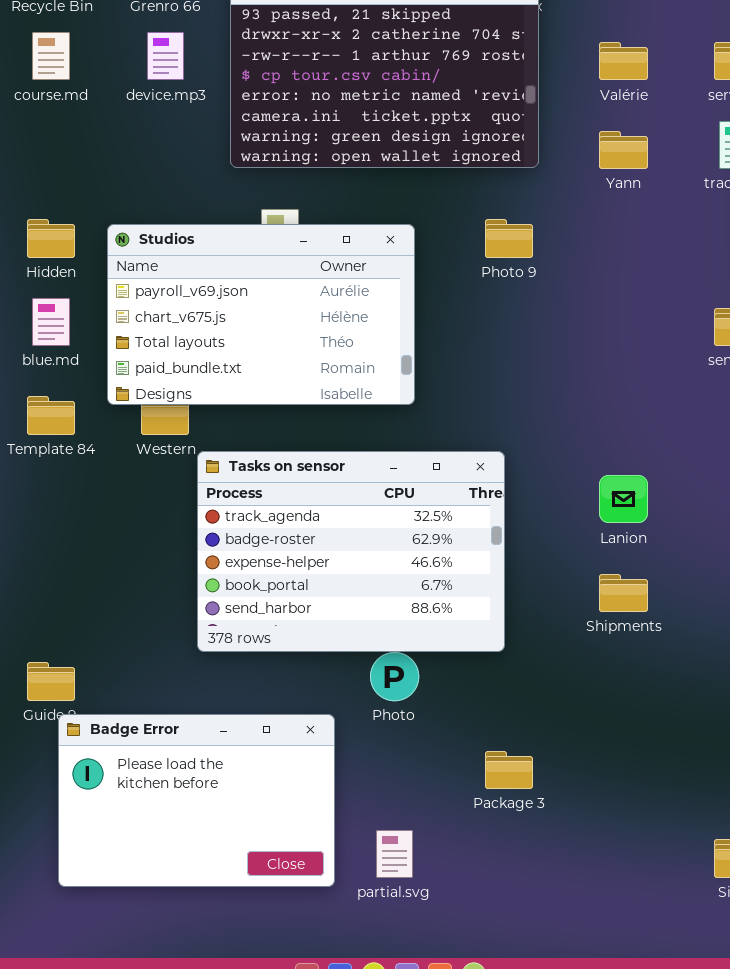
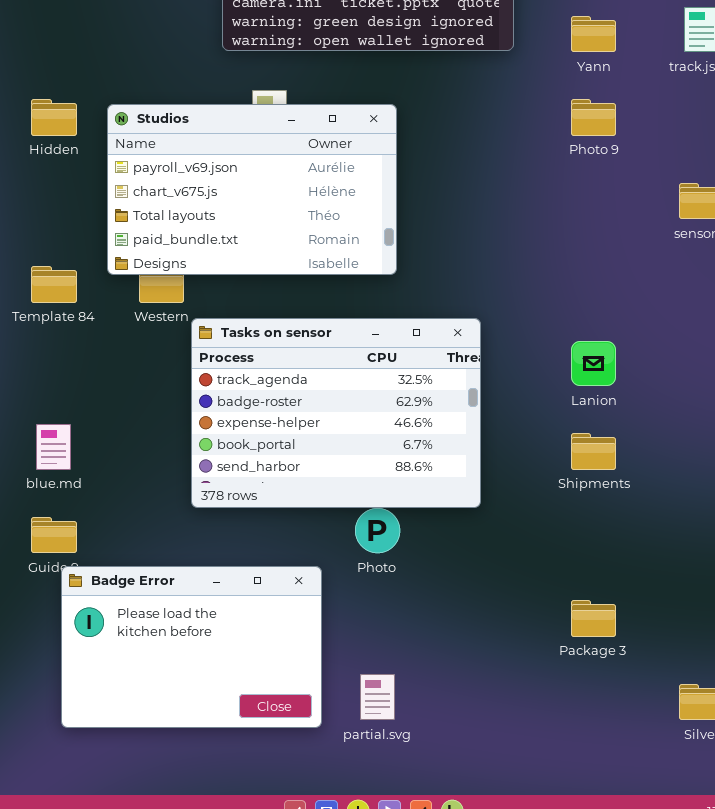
Photo 9: [485,219,533,258] -> [571,99,616,136], moved
blue.md: [32,298,70,346] -> [36,424,71,470], moved
Package 3: [485,751,533,789] -> [571,600,616,637], moved

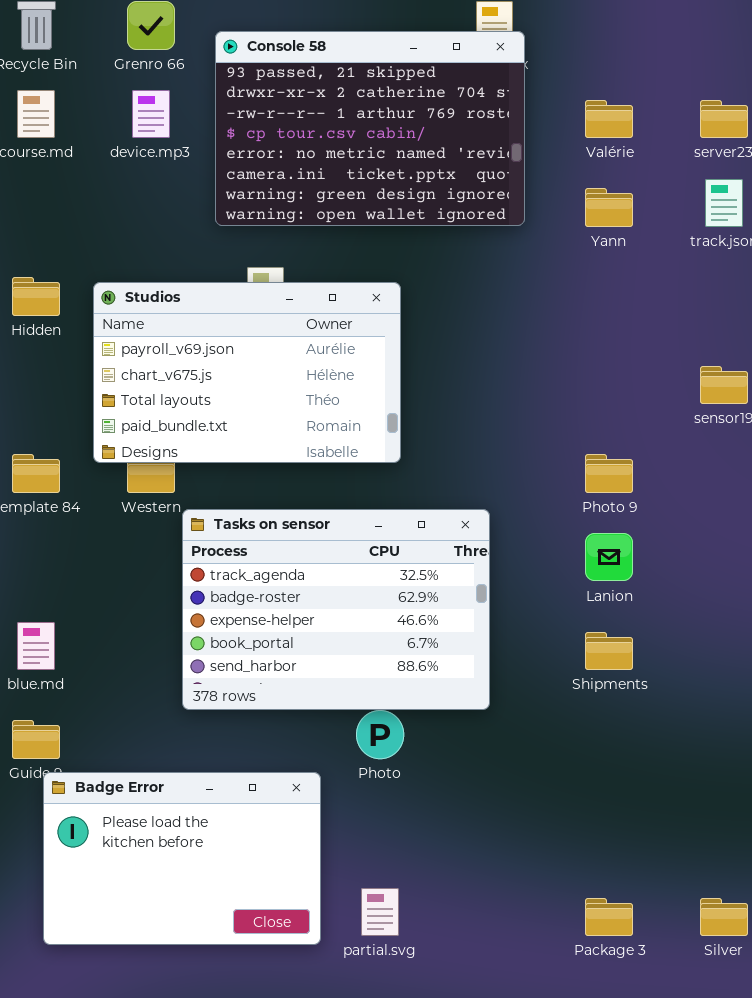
Photo 9: [571,99,616,136] -> [585,454,633,493], moved
Package 3: [571,600,616,637] -> [585,898,633,936], moved

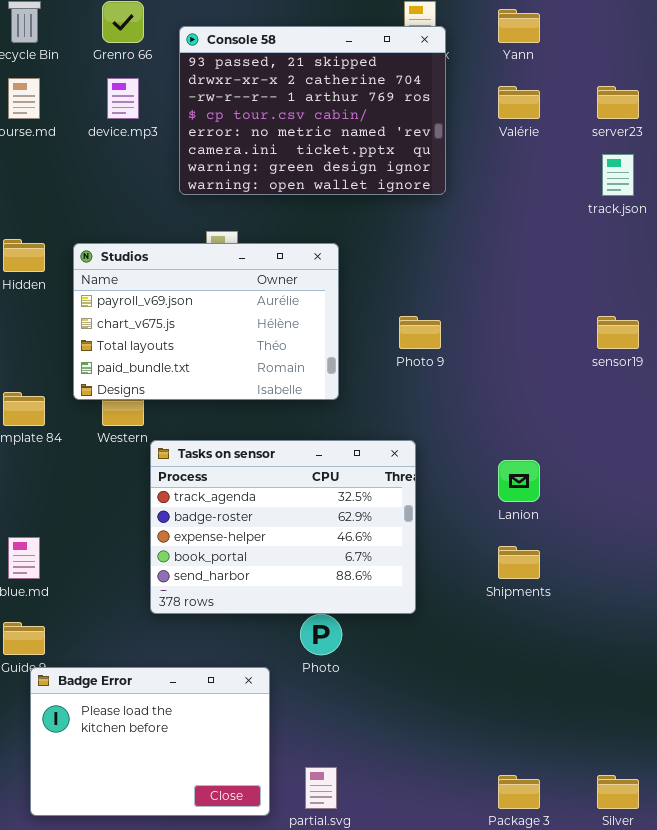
Yann: [585,188,633,227] -> [498,9,540,43], moved
Photo 9: [585,454,633,493] -> [399,316,441,349], moved

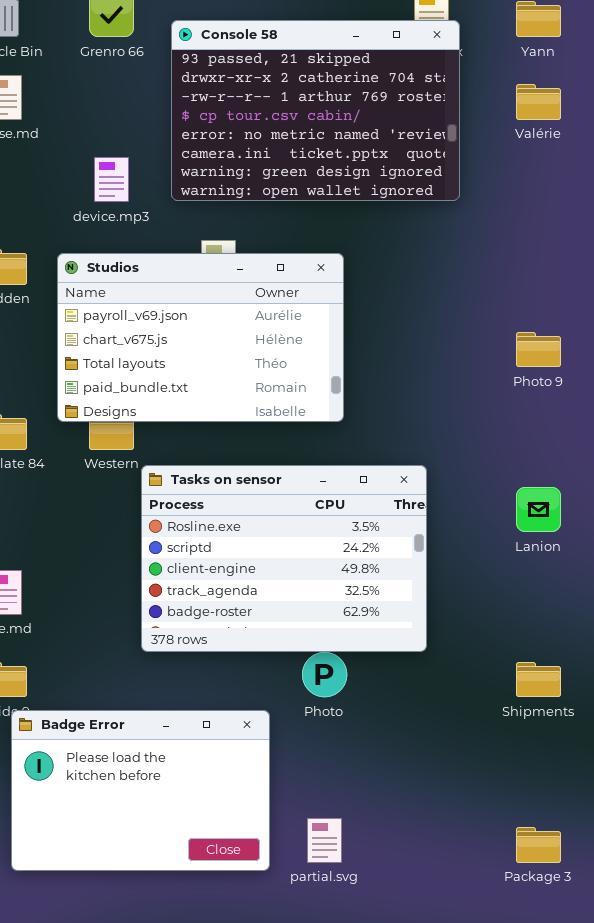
device.mp3: [107,78,139,119] -> [94,157,129,202], moved
Photo 9: [399,316,441,349] -> [516,332,561,367], moved
Tasks on sensor: [150,440,416,614] -> [141,465,427,652], scrolled up 3 rows
Shipments: [498,546,540,579] -> [516,662,561,697], moved

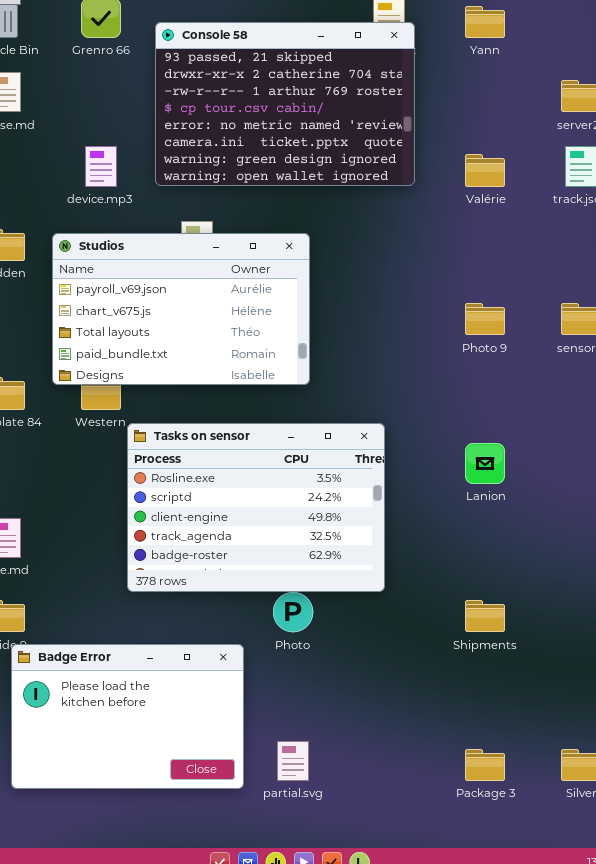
Valérie: [516,84,561,120] -> [465,154,505,187], moved

